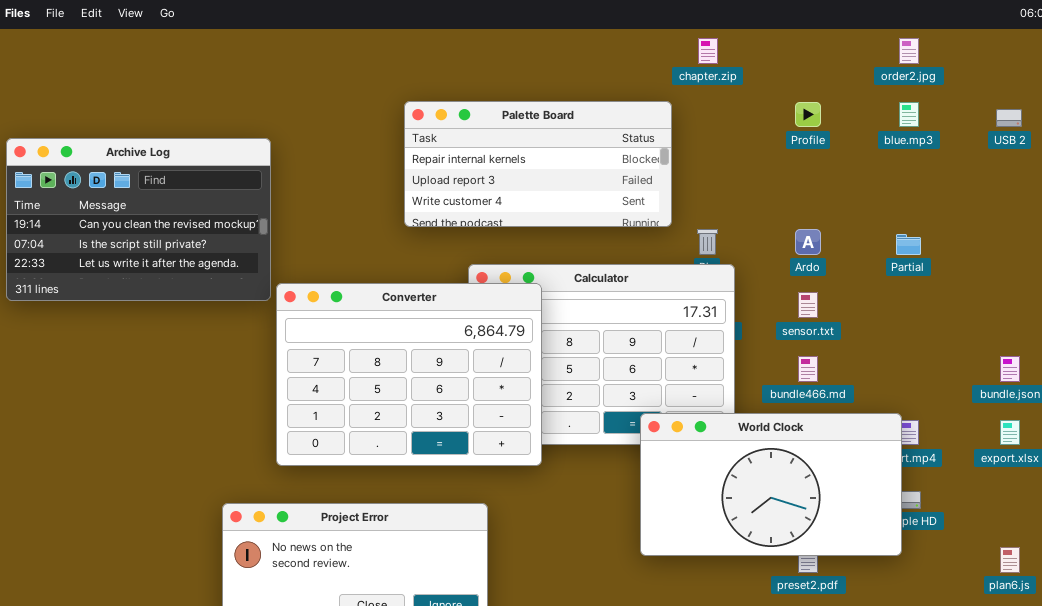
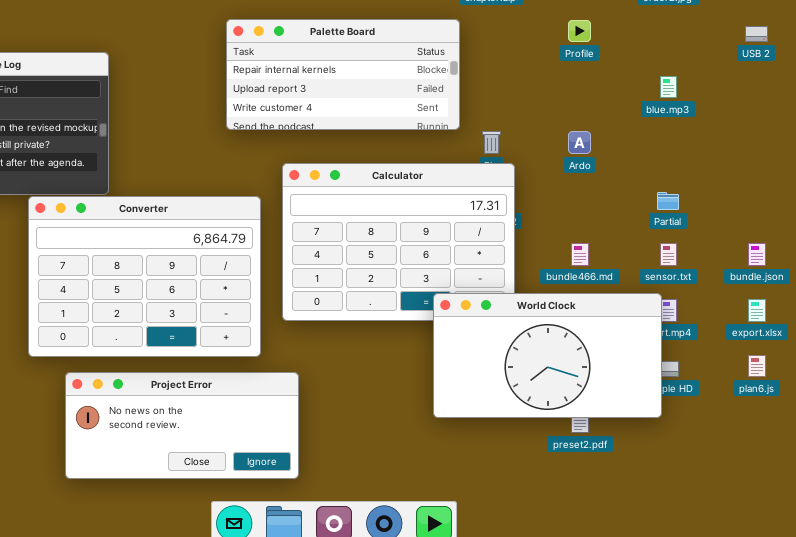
blue.mp3: [899,102,919,127] -> [660,76,677,98], moved
Partial: [896,234,921,255] -> [657,192,679,210], moved
Converter: [276,283,542,466] -> [28,196,261,357], moved
sensor.txt: [798,292,818,318] -> [660,243,677,266], moved
plan6.js: [1000,547,1020,573] -> [748,355,766,377], moved

